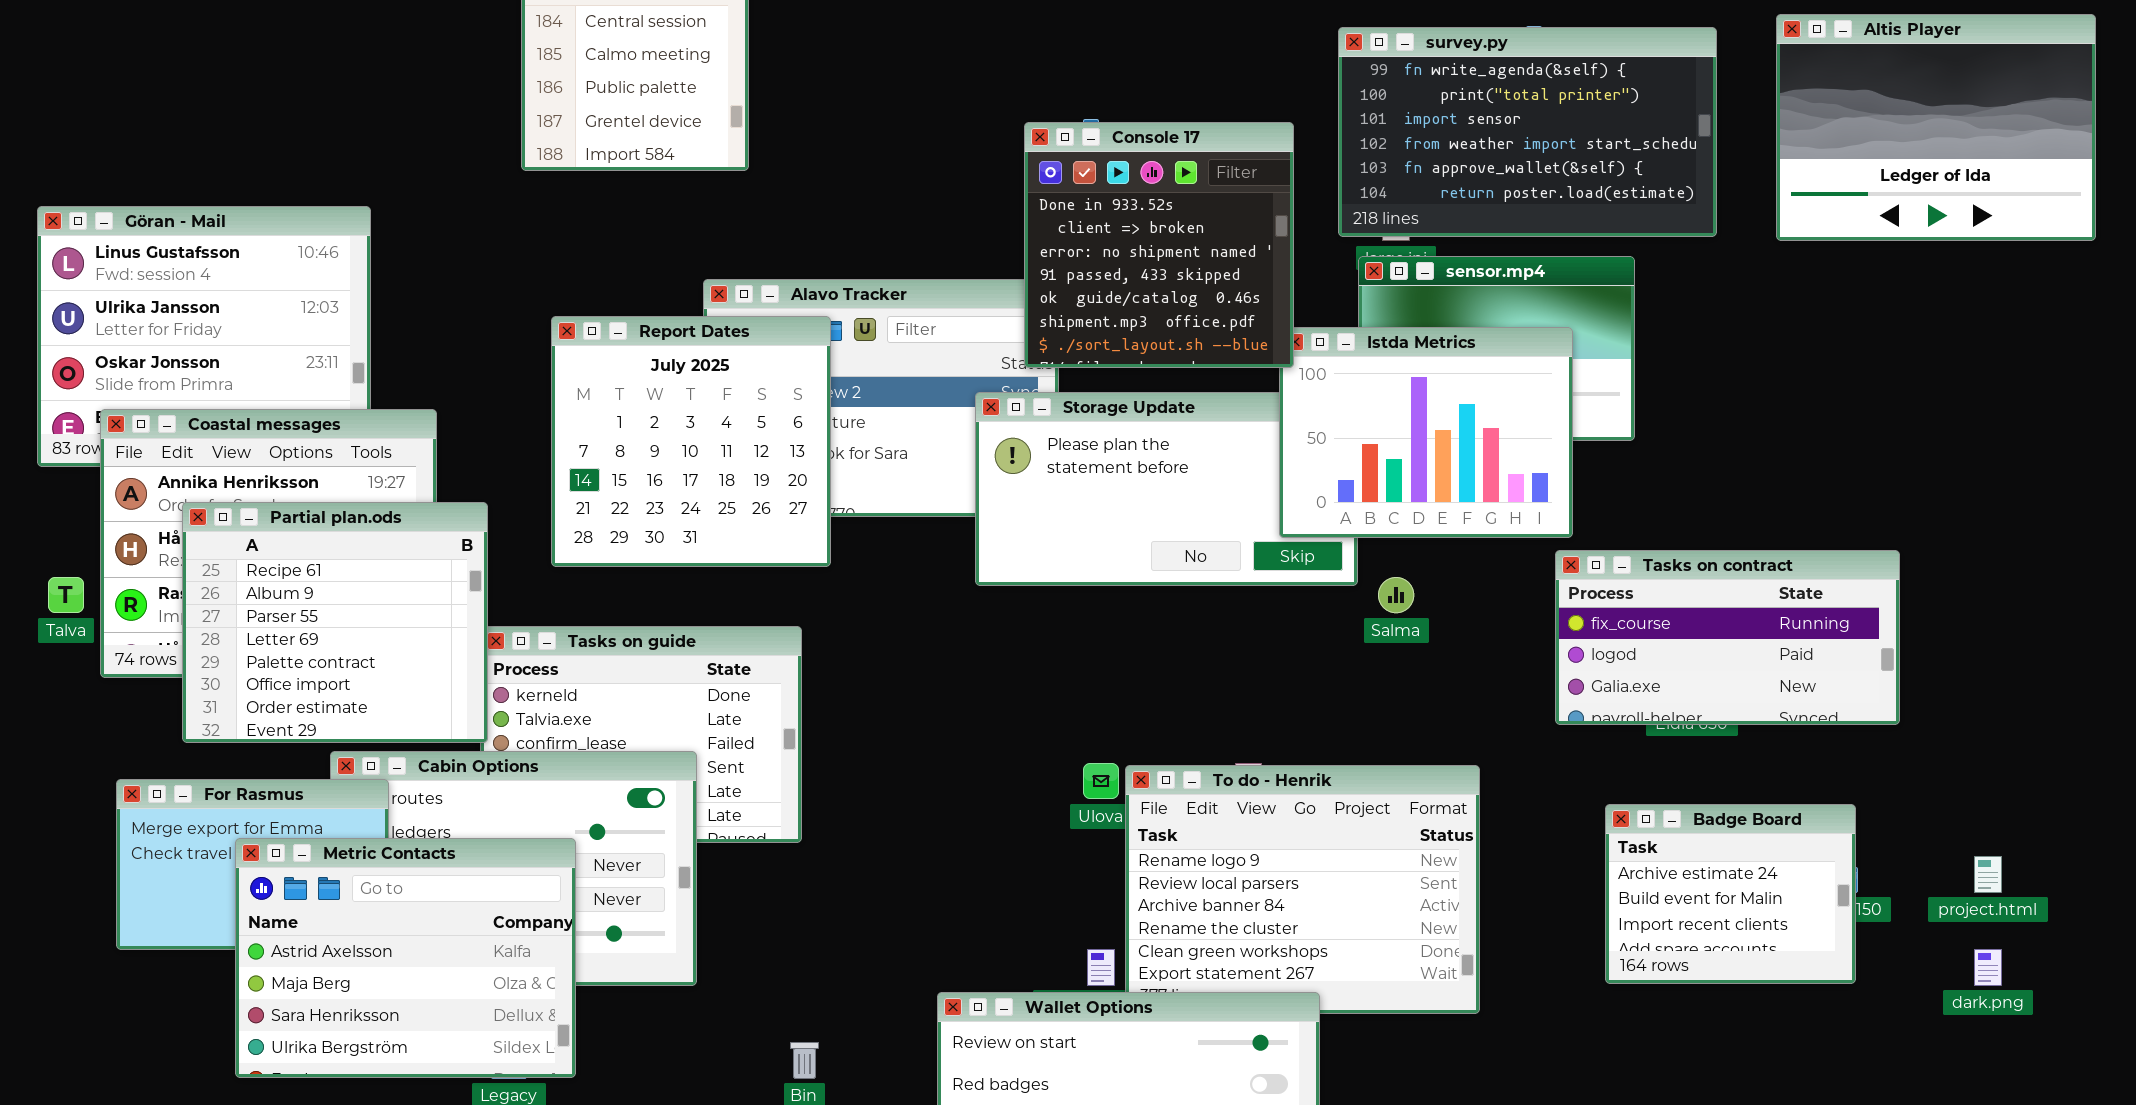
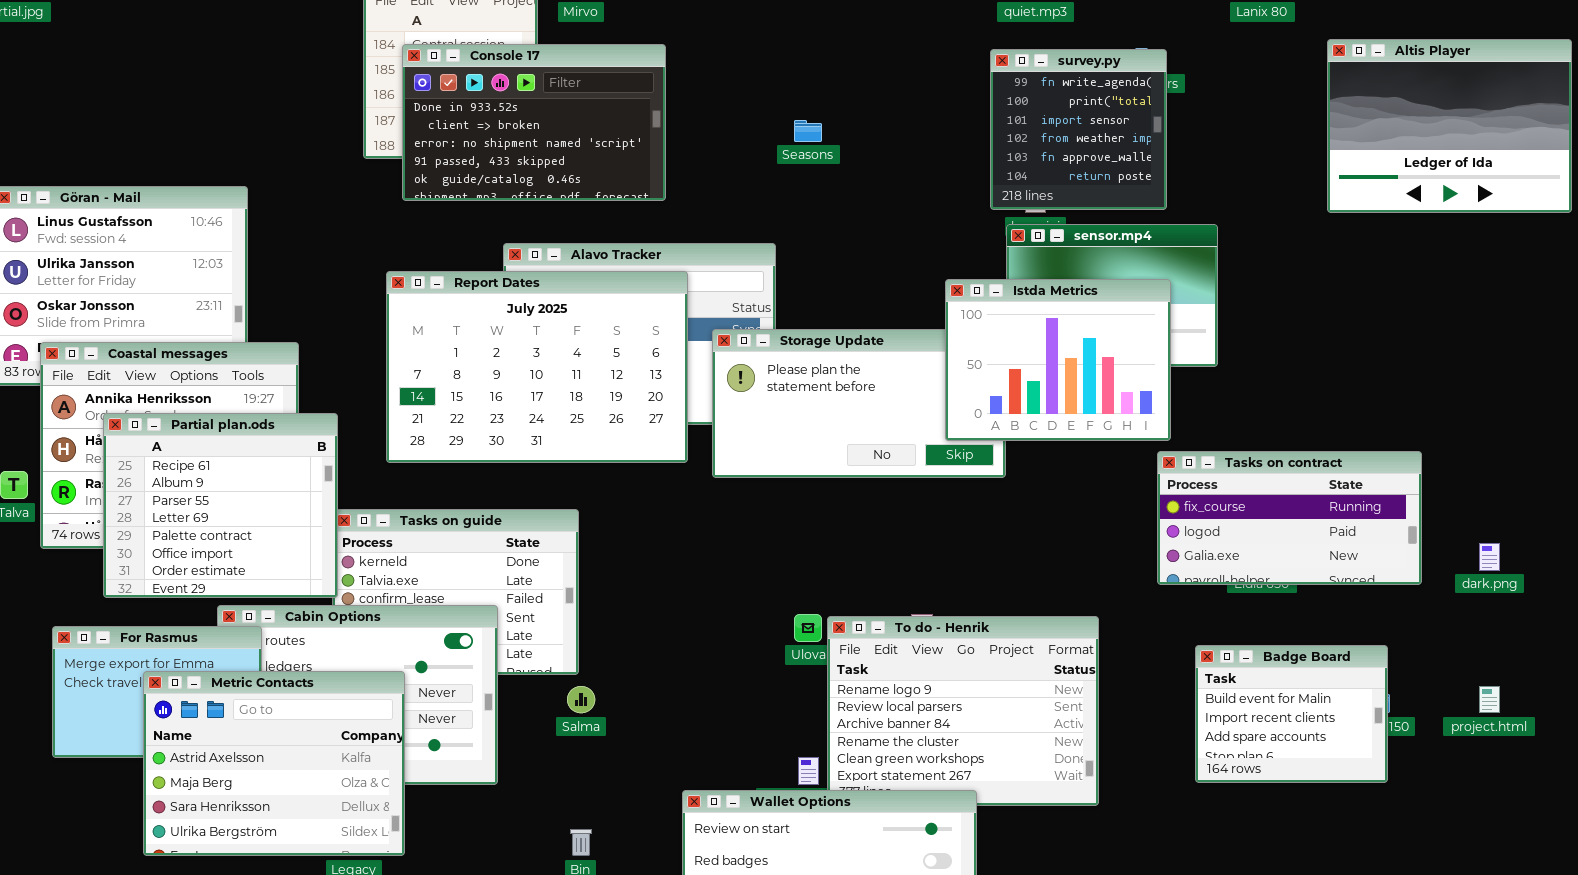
survey.py: [1338,27,1717,237] -> [990,49,1167,210], resized
Console 17: [1024,122,1294,368] -> [402,44,666,201], moved, resized
Report Dates: [551,316,831,567] -> [386,271,688,463], resized
Salma: [1378,577,1414,613] -> [567,686,595,713], moved
Badge Board: [1605,804,1856,984] -> [1195,645,1388,783], scrolled down 1 row
dark.png: [1974,949,2002,986] -> [1479,543,1500,571], moved

